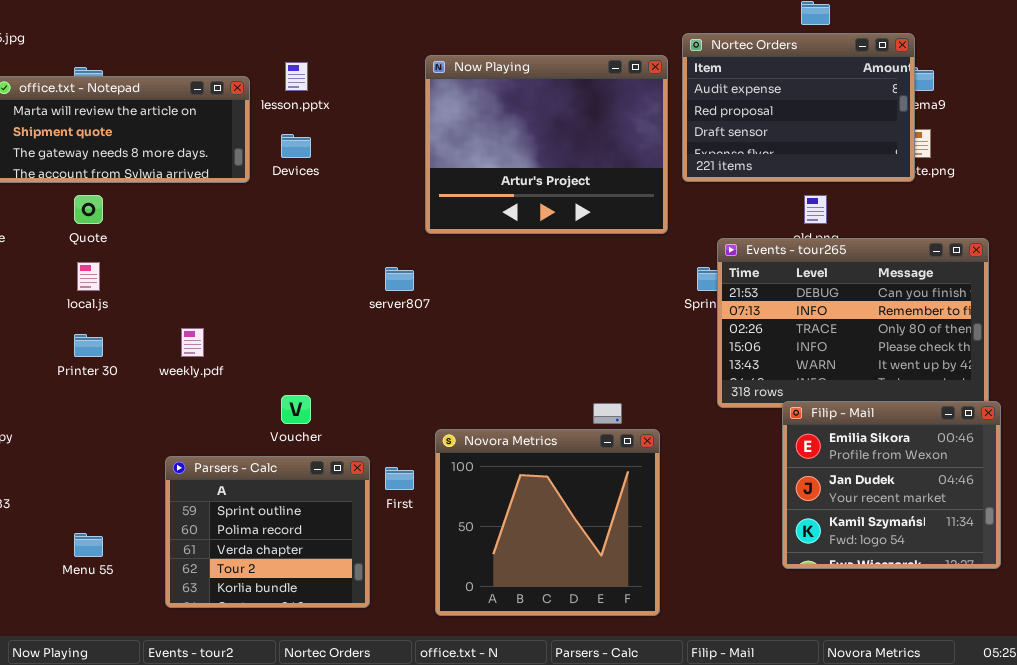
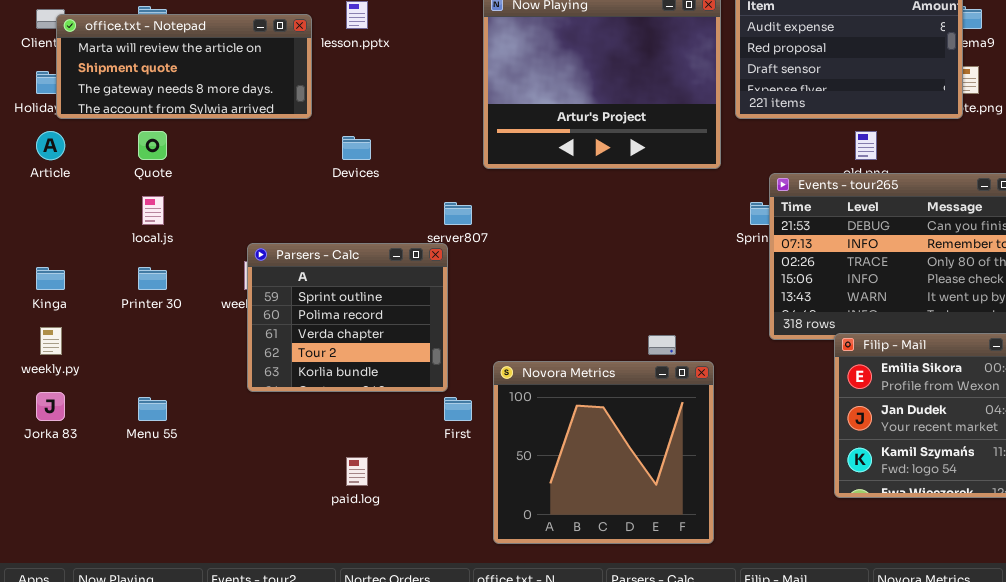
Devices: [281,134,311,158] -> [342,136,371,160], moved
Parsers - Calc: [165,456,370,608] -> [247,243,448,392], moved
Menu 55: [74,533,103,557] -> [138,397,167,421], moved

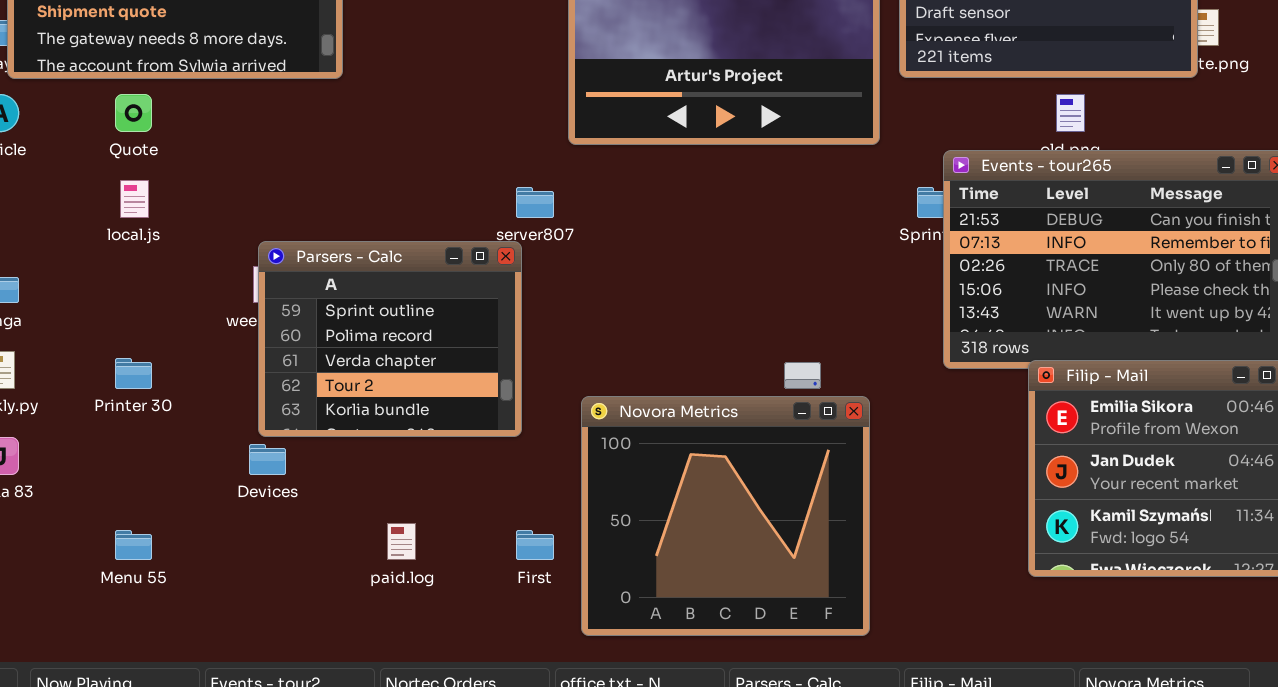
Devices: [342,136,371,160] -> [249,444,286,475], moved
Printer 30: [138,267,167,290] -> [115,358,152,389], moved
Menu 55: [138,397,167,421] -> [115,530,152,560], moved
First: [444,397,472,421] -> [516,530,554,560], moved

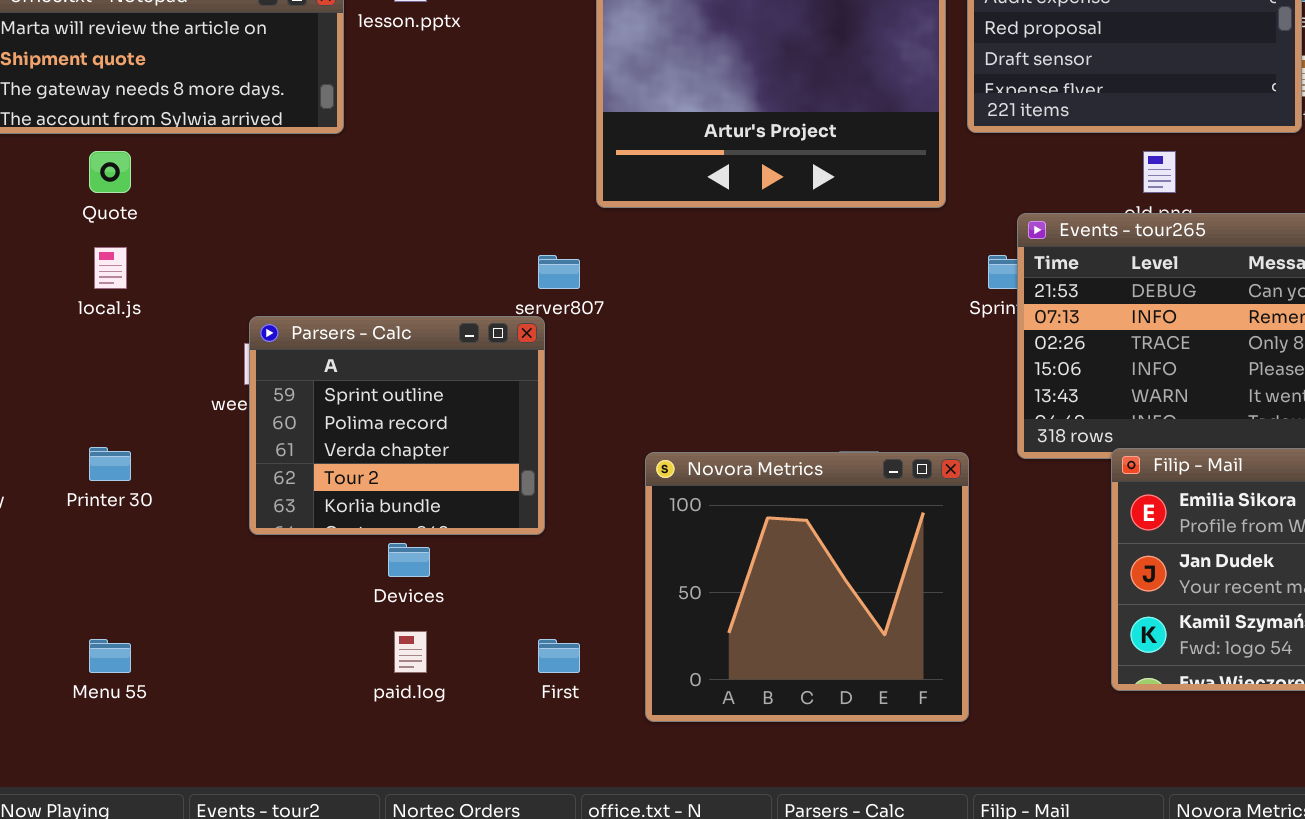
Novora Metrics: [581,396,870,636] -> [645,452,969,722], moved
Devices: [249,444,286,475] -> [388,543,430,577], moved

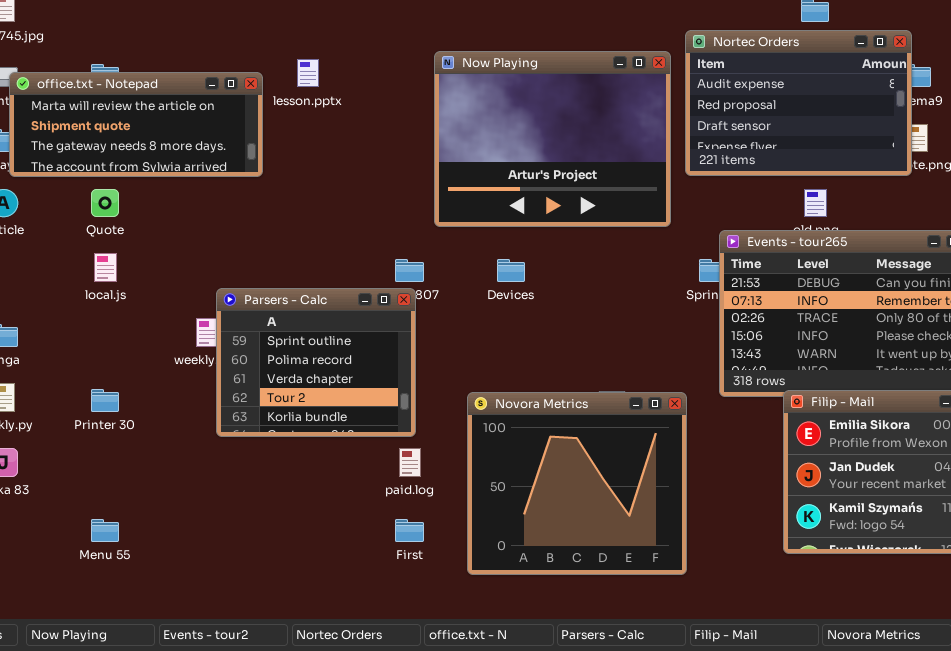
Parsers - Calc: [249,316,545,535] -> [216,288,416,437], moved
Devices: [388,543,430,577] -> [497,259,525,282], moved
paid.log: [394,631,427,673] -> [399,448,421,477], moved

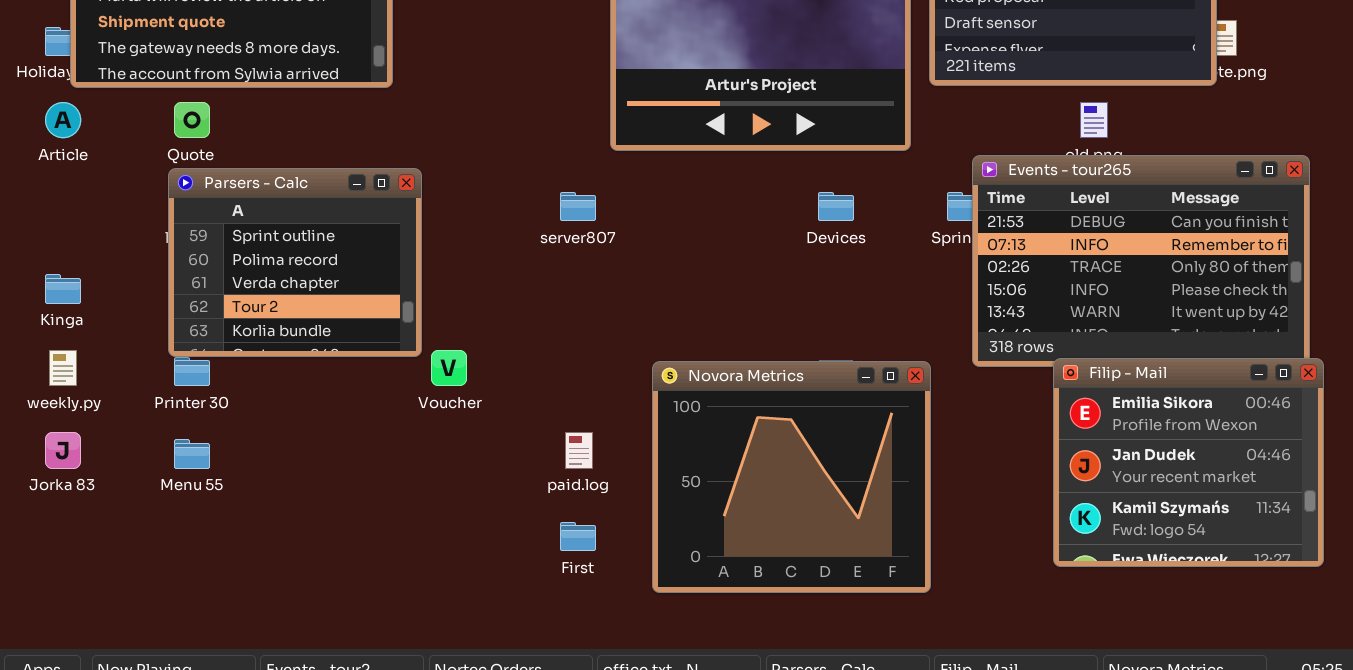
Devices: [497,259,525,282] -> [818,192,854,221], moved
Parsers - Calc: [216,288,416,437] -> [168,168,422,357], moved
Menu 55: [91,519,119,542] -> [174,439,210,469], moved

